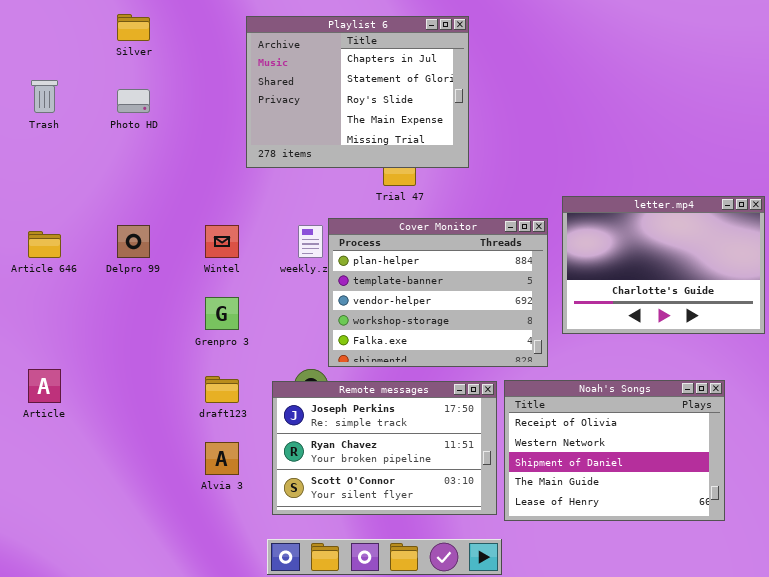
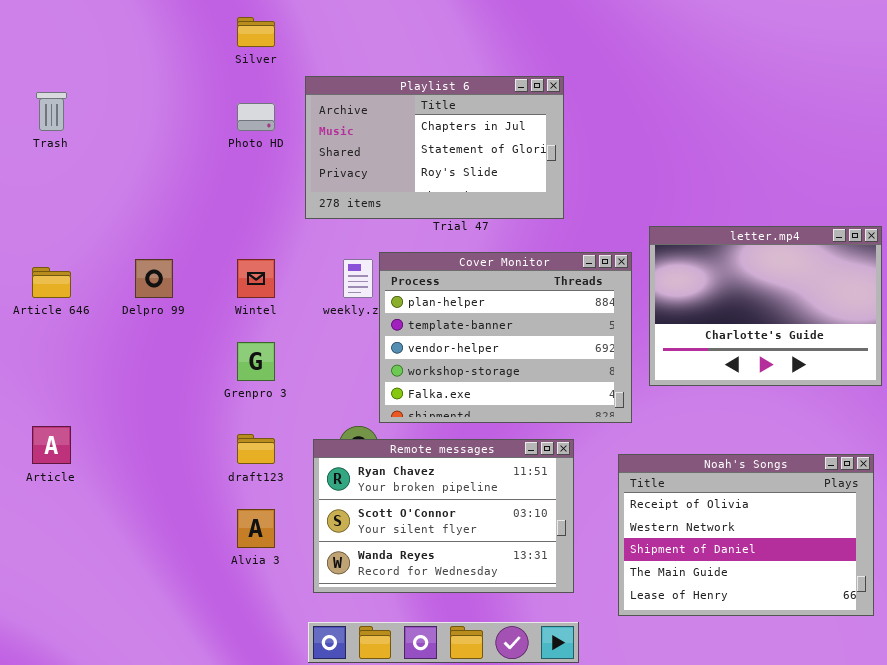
Silver: [117,14,150,41] -> [237,17,275,47], moved
Playlist 6: [246,16,469,168] -> [305,76,564,219], moved, resized
Photo HD: [117,89,150,113] -> [237,103,275,131], moved
Noah's Songs: [504,380,725,521] -> [618,454,874,616], moved
Remote messages: [272,381,497,515] -> [313,439,574,593], scrolled down 1 row

